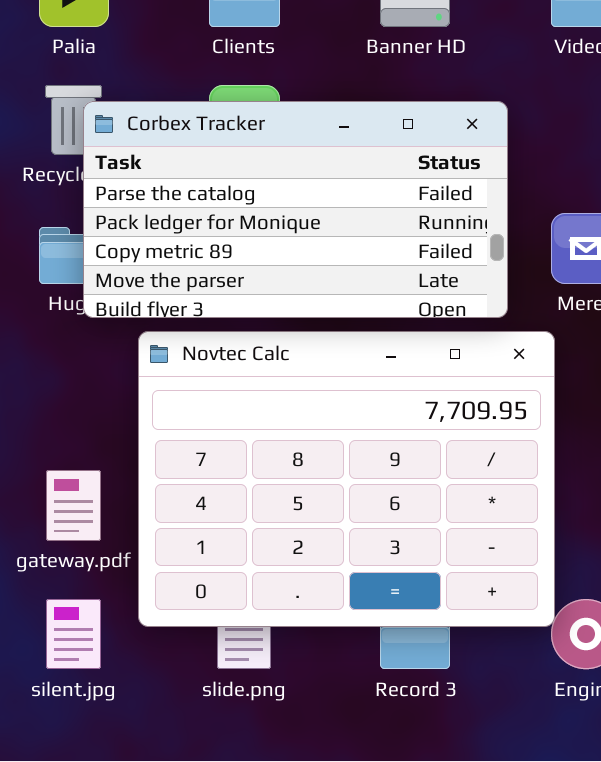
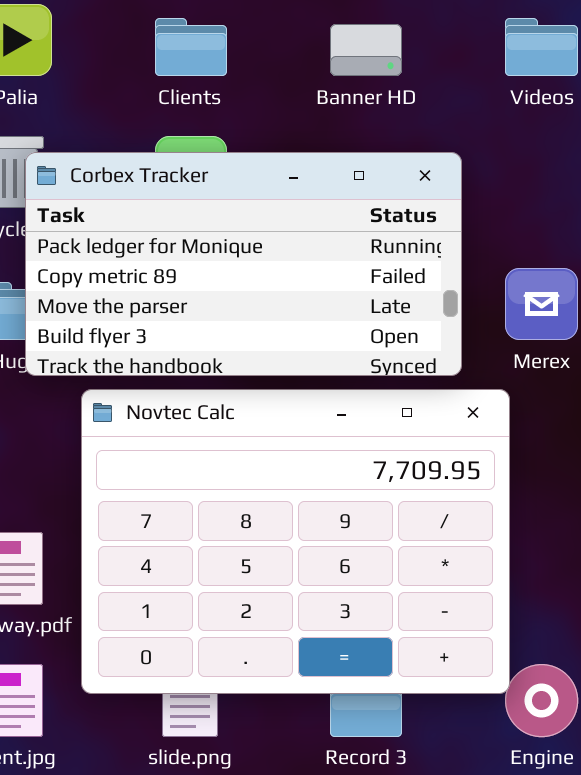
Corbex Tracker: [83,101,508,318] -> [25,152,462,376], scrolled down 1 row

